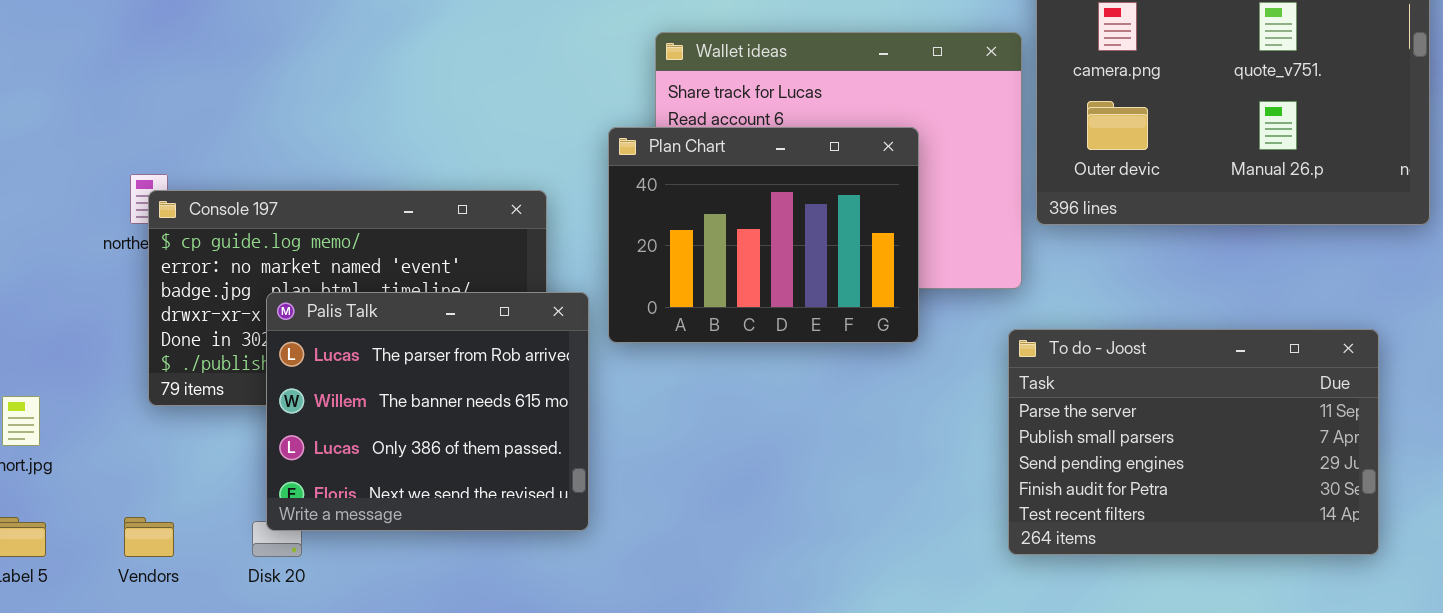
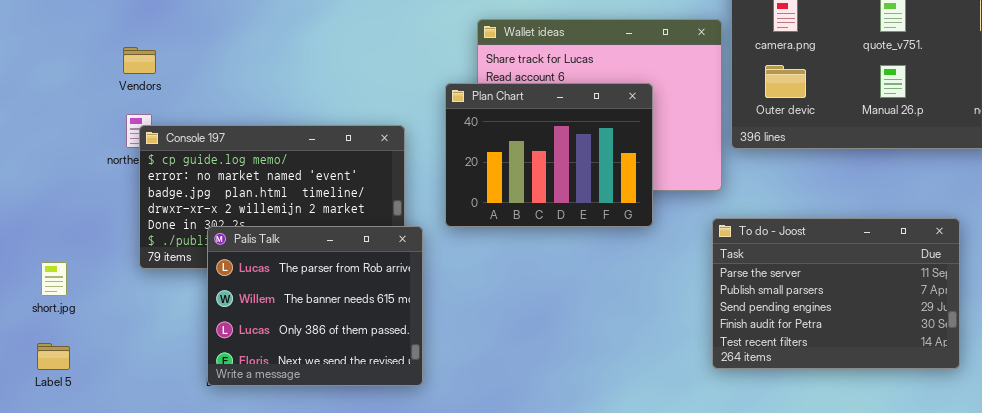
Palis Talk: [266,292,589,531] -> [207,226,423,386], moved
Vendors: [124,517,174,557] -> [123,47,156,74], moved

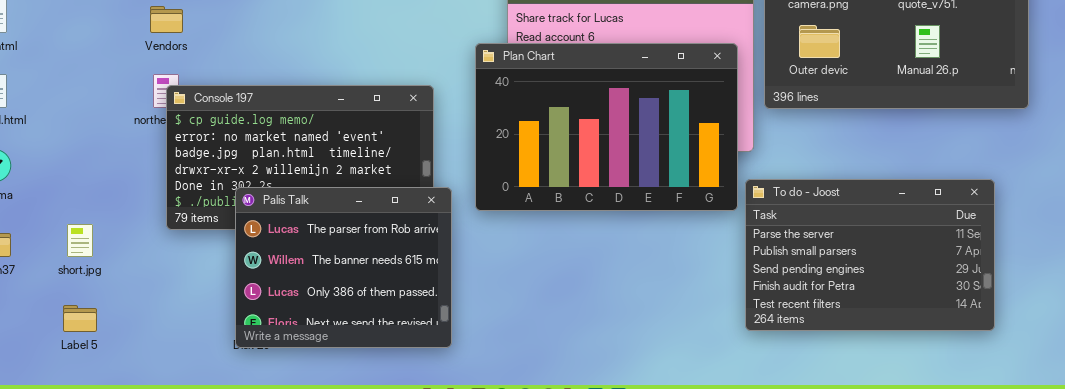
Plan Chart: [445,83,653,227] -> [475,43,738,211], resized

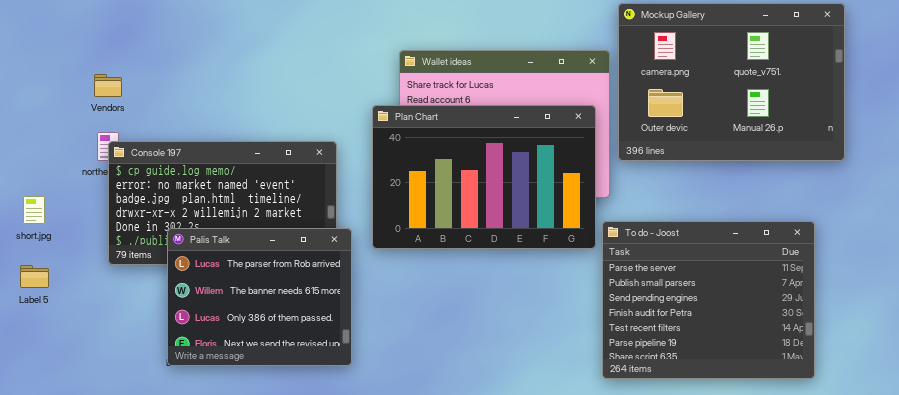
To do - Joost: [745,179,995,331] -> [602,221,815,379], resized
short.jpg: [67,224,93,257] -> [23,196,45,224], moved
Label 5: [63,305,97,332] -> [20,265,49,288], moved

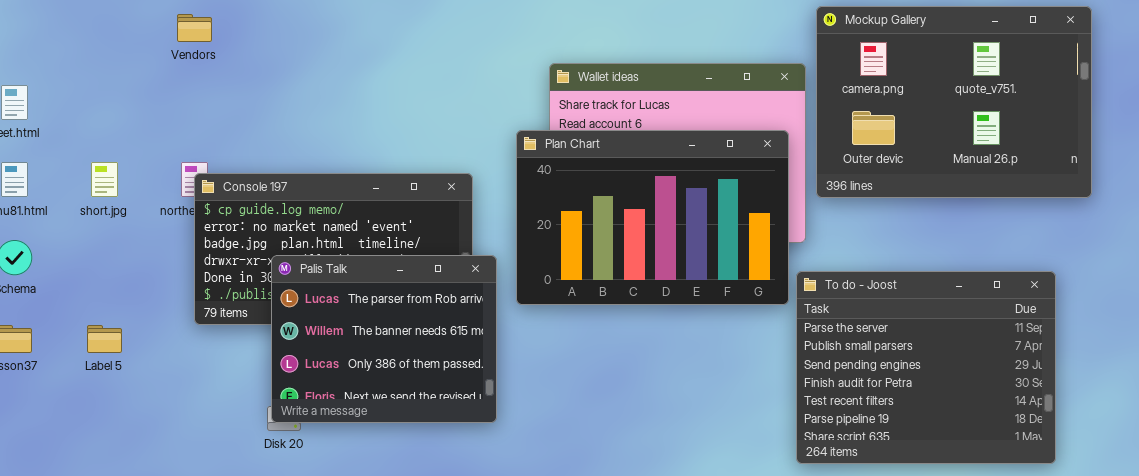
Vendors: [94,74,122,97] -> [177,14,212,42], moved
short.jpg: [23,196,45,224] -> [91,162,118,197], moved
Palis Talk: [167,228,352,366] -> [271,255,497,423], moved

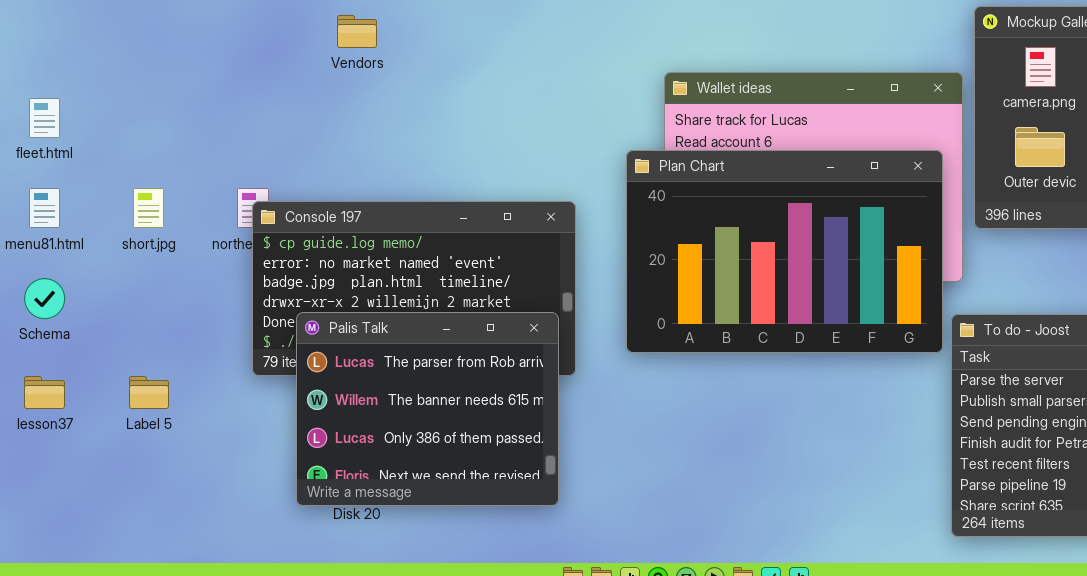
Vendors: [177,14,212,42] -> [337,15,377,48], moved
Palis Talk: [271,255,497,423] -> [296,312,559,506], moved

